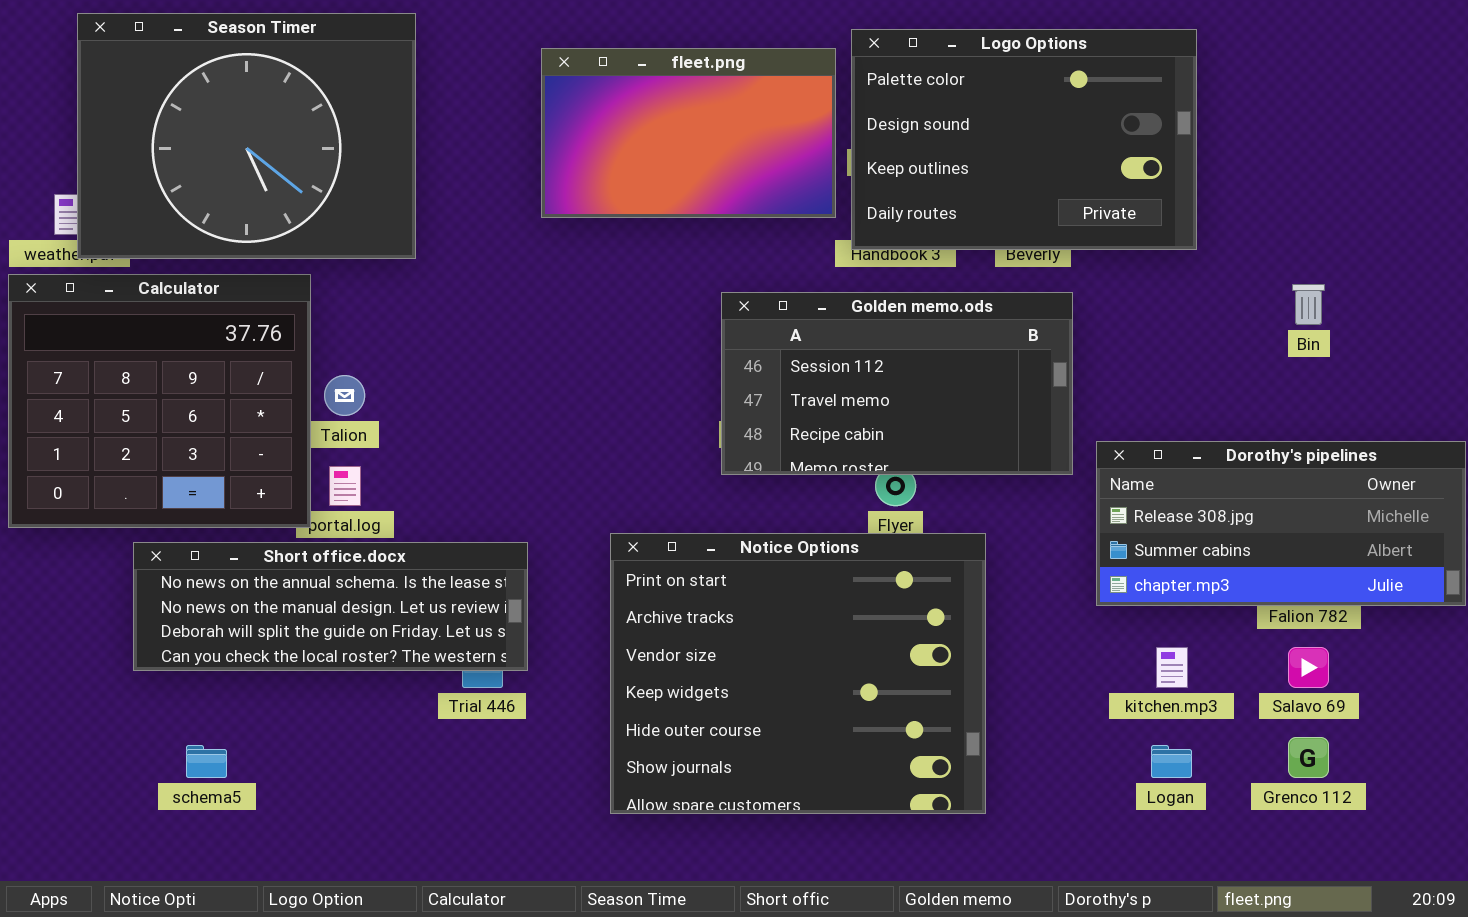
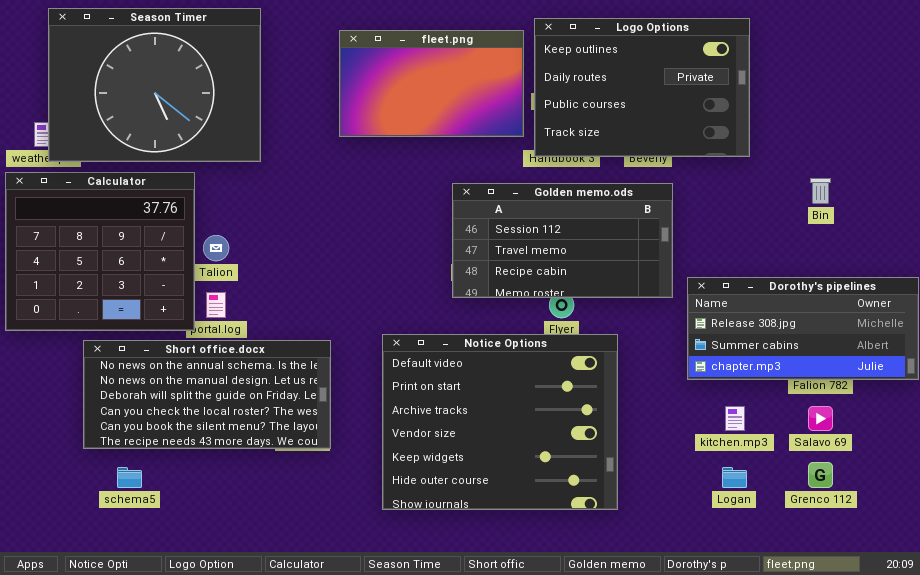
Logo Options: [851,29,1197,250] -> [534,18,750,157], scrolled down 2 rows
Notice Options: [610,533,986,814] -> [382,334,618,510], scrolled up 1 row
Short office.docx: [133,542,528,671] -> [83,340,331,449], resized

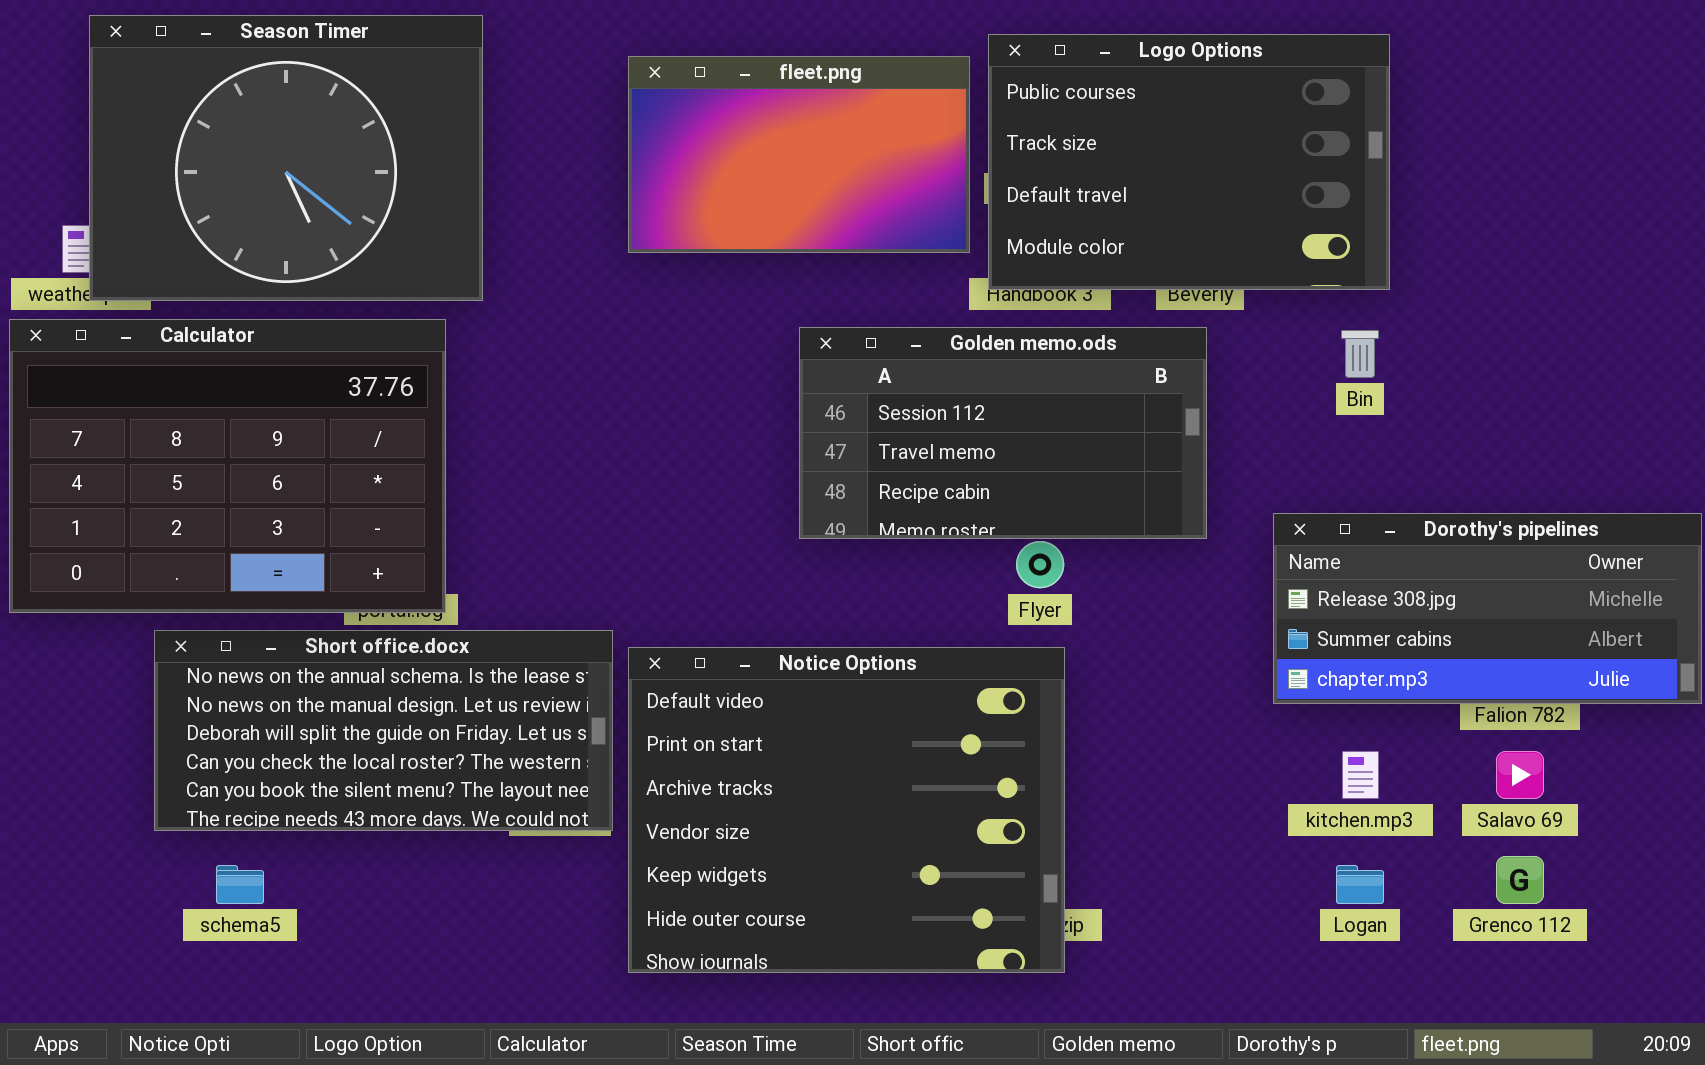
Logo Options: [534,18,750,157] -> [988,34,1390,290], scrolled down 2 rows
Calculator: [5,172,195,331] -> [9,319,446,613], resized
Bin: [810,178,831,204] -> [1341,330,1379,378], moved
Golden memo.ods: [452,183,673,298] -> [799,327,1207,539], moved
Notice Options: [382,334,618,510] -> [628,647,1065,973], moved

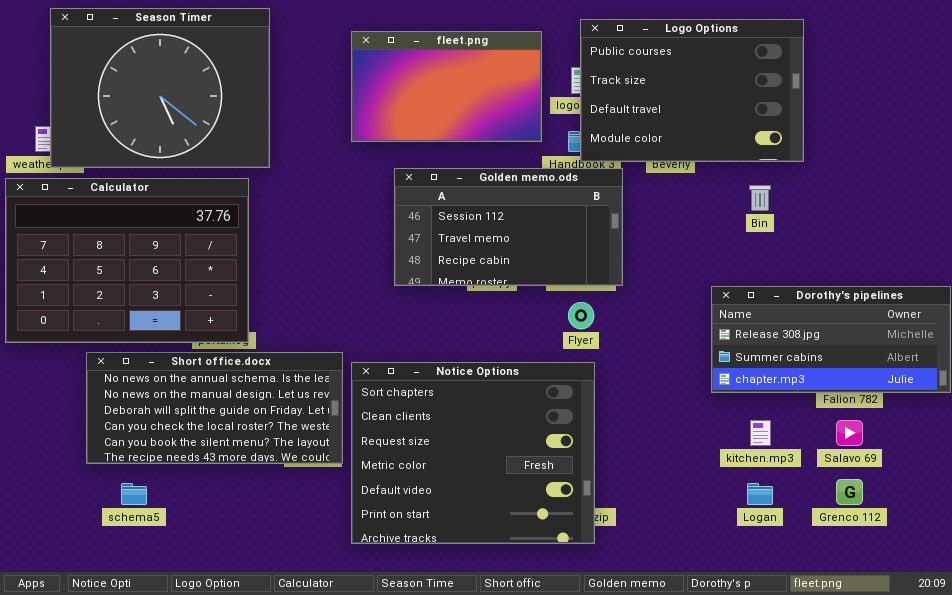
Logo Options: [988,34,1390,290] -> [580,19,804,162], moved
Golden memo.ods: [799,327,1207,539] -> [394,168,623,286], moved
Notice Options: [628,647,1065,973] -> [351,362,595,544], scrolled up 4 rows

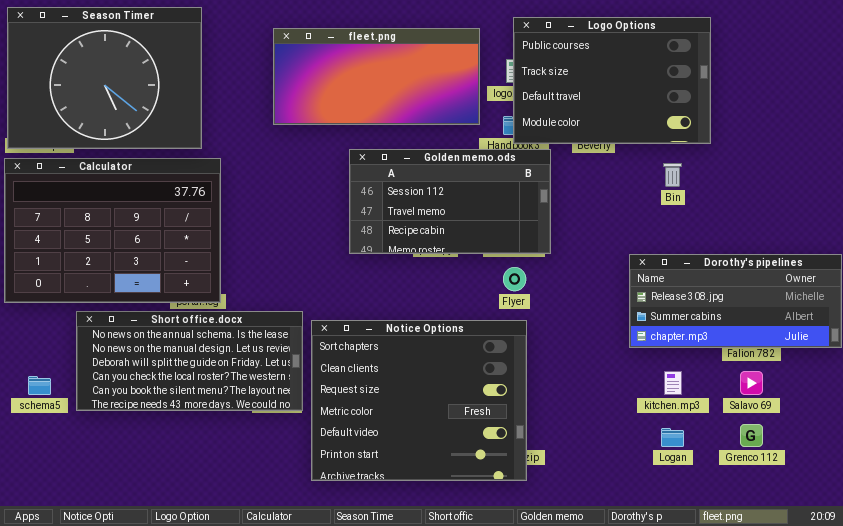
Season Timer: [50,8,270,168] -> [7,7,202,149], moved
fleet.png: [351,31,542,142] -> [273,28,480,125], resized
schema5: [121,483,147,505] -> [28,376,51,395], moved

